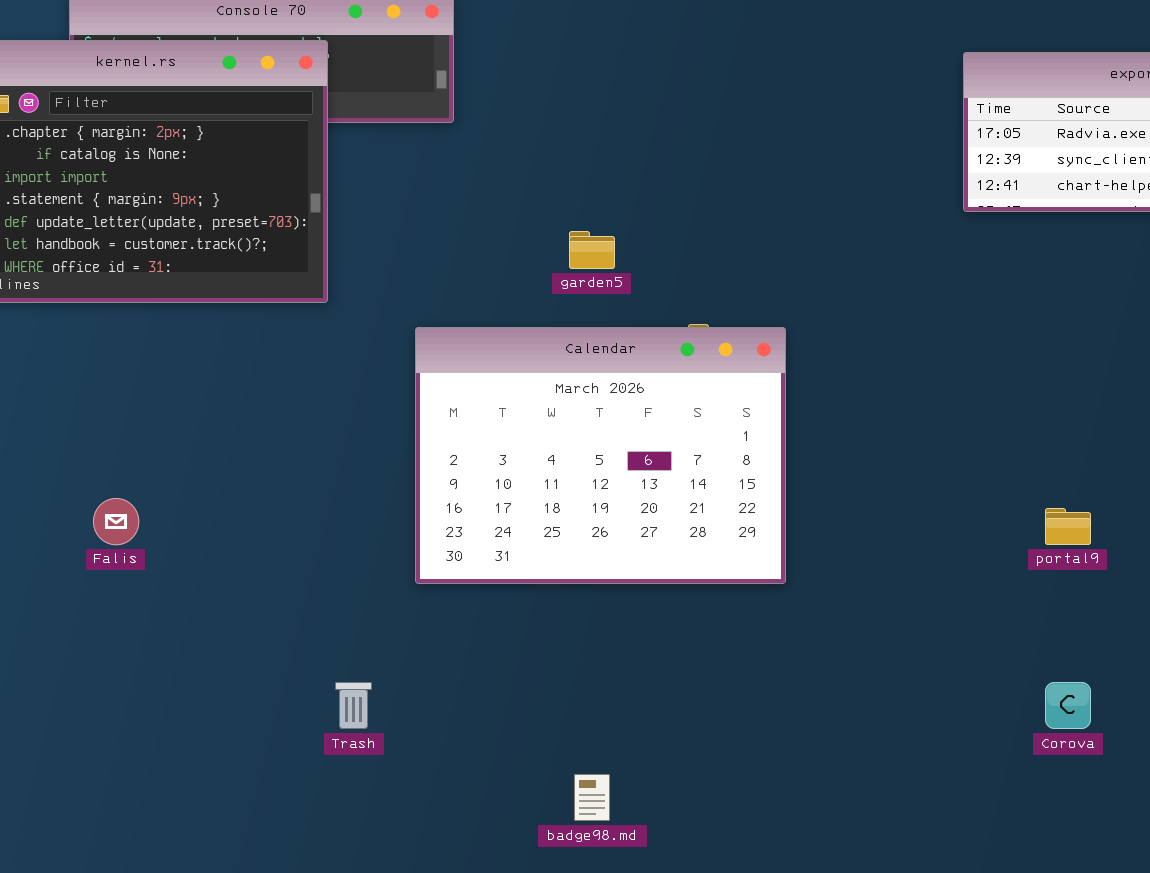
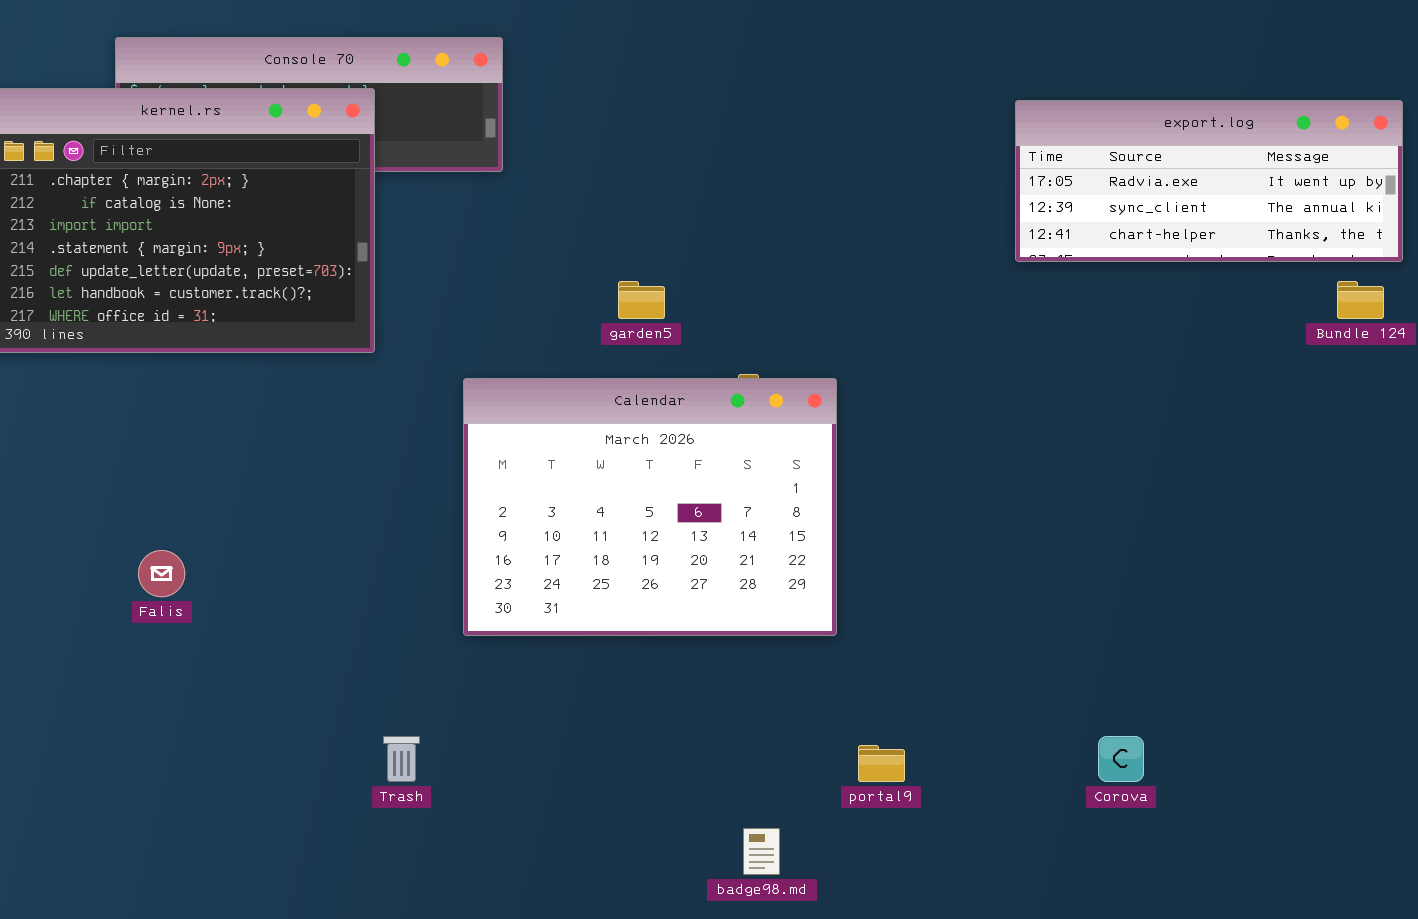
portal9: [1045,508,1091,545] -> [858,745,905,782], moved
badge98.md: [574,774,610,821] -> [743,828,780,875], moved

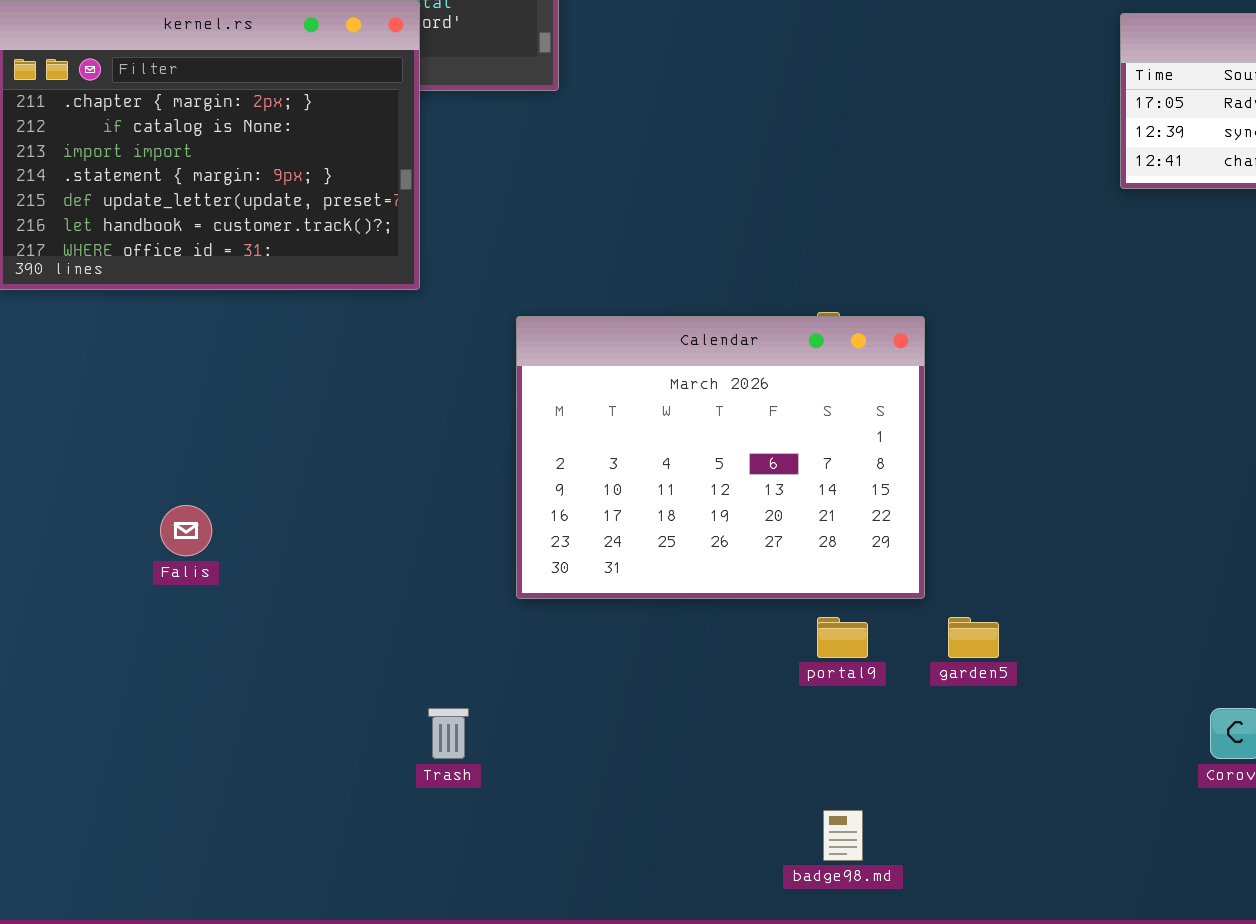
garden5: [618,281,665,319] -> [948,617,999,658], moved
portal9: [858,745,905,782] -> [817,617,868,658], moved

